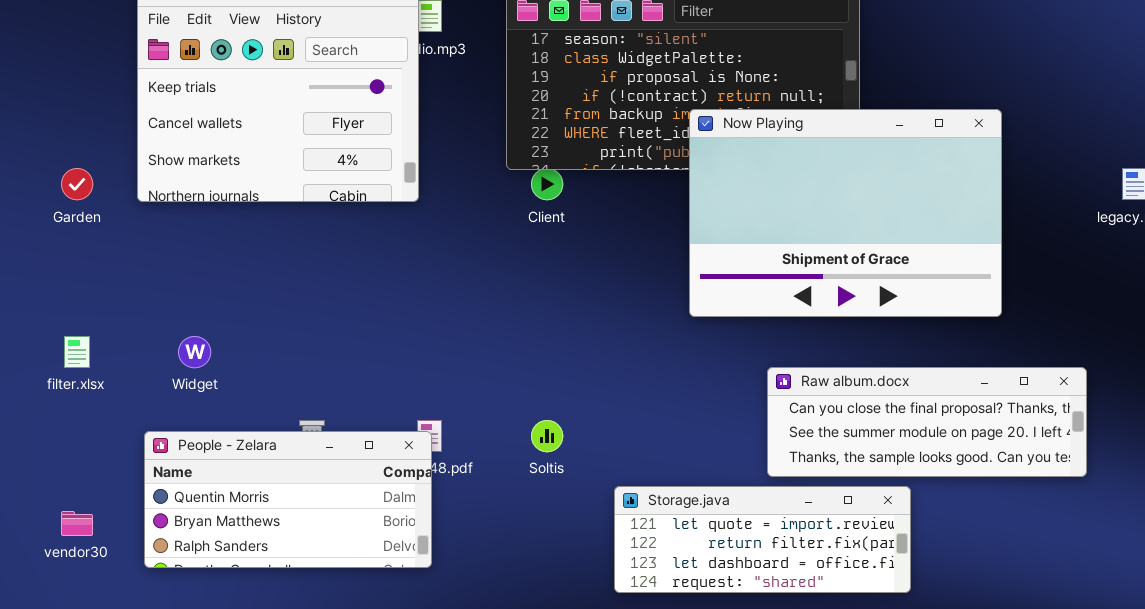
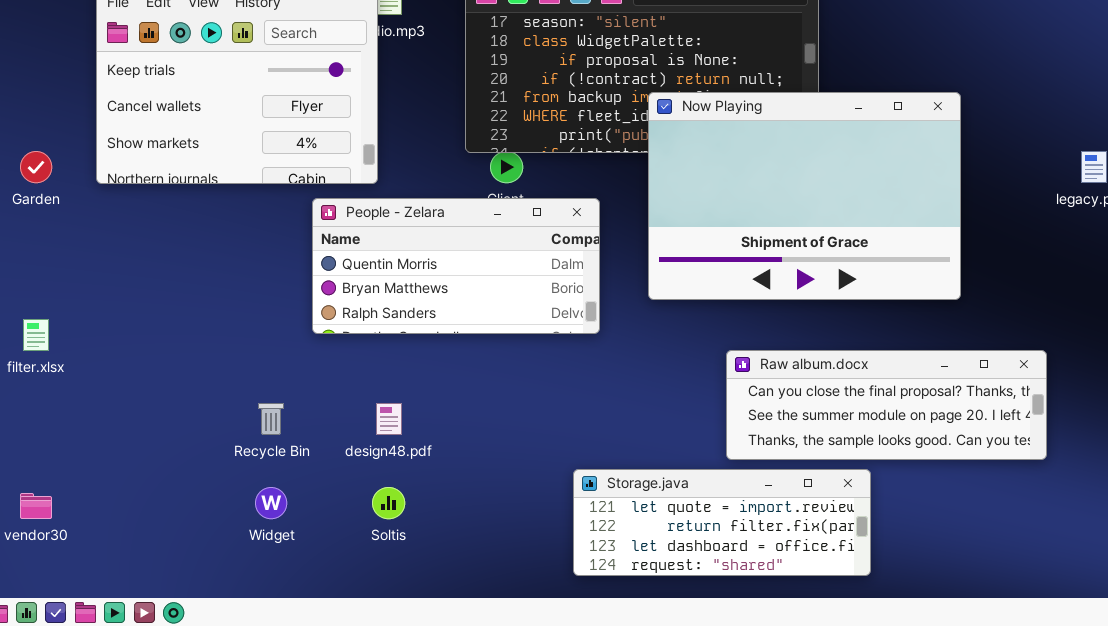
Widget: [178,336,211,368] -> [255,487,287,519], moved
Soltis: [531,420,563,452] -> [372,487,405,519], moved
People - Zelara: [144,431,432,568] -> [312,198,600,334], moved

